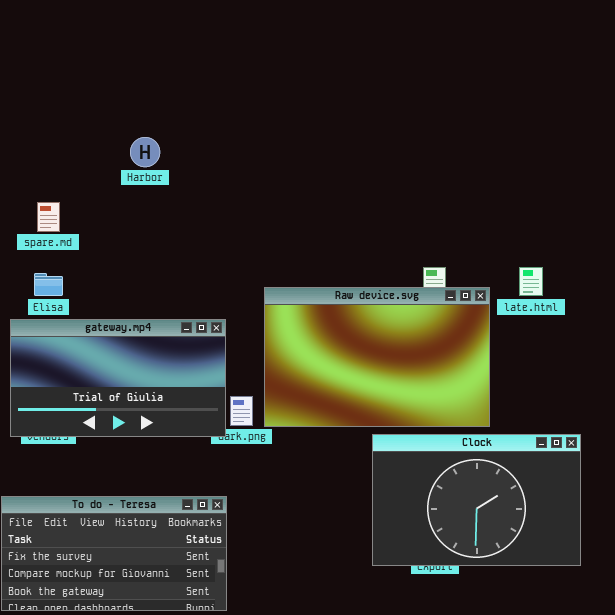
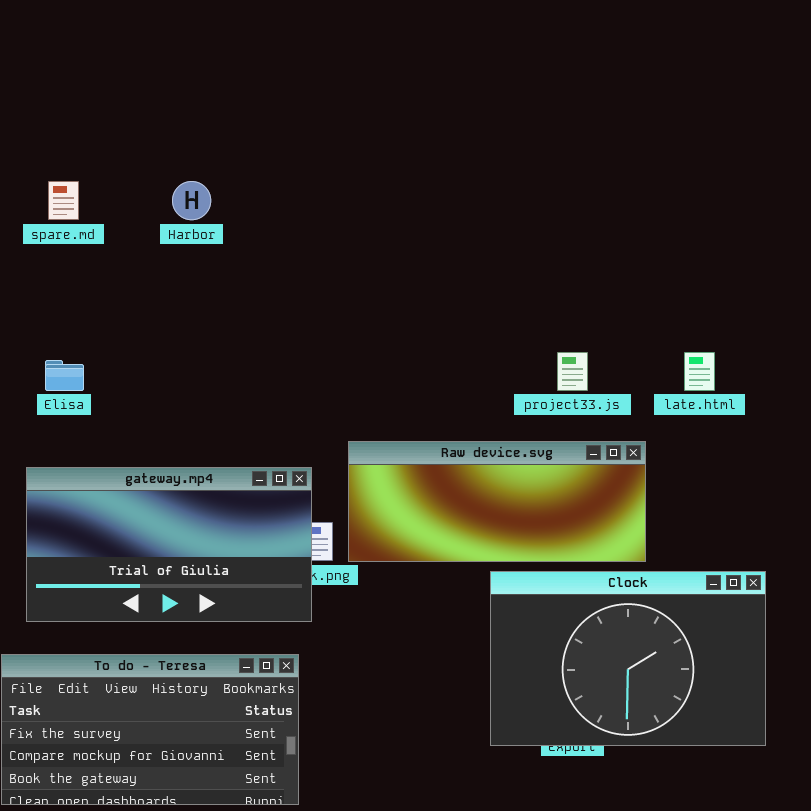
spare.md: [37,202,60,232] -> [48,181,79,220], moved
Raw device.svg: [264,287,490,427] -> [348,441,646,562], resized
gateway.mp4: [10,319,226,437] -> [26,467,312,622], moved

